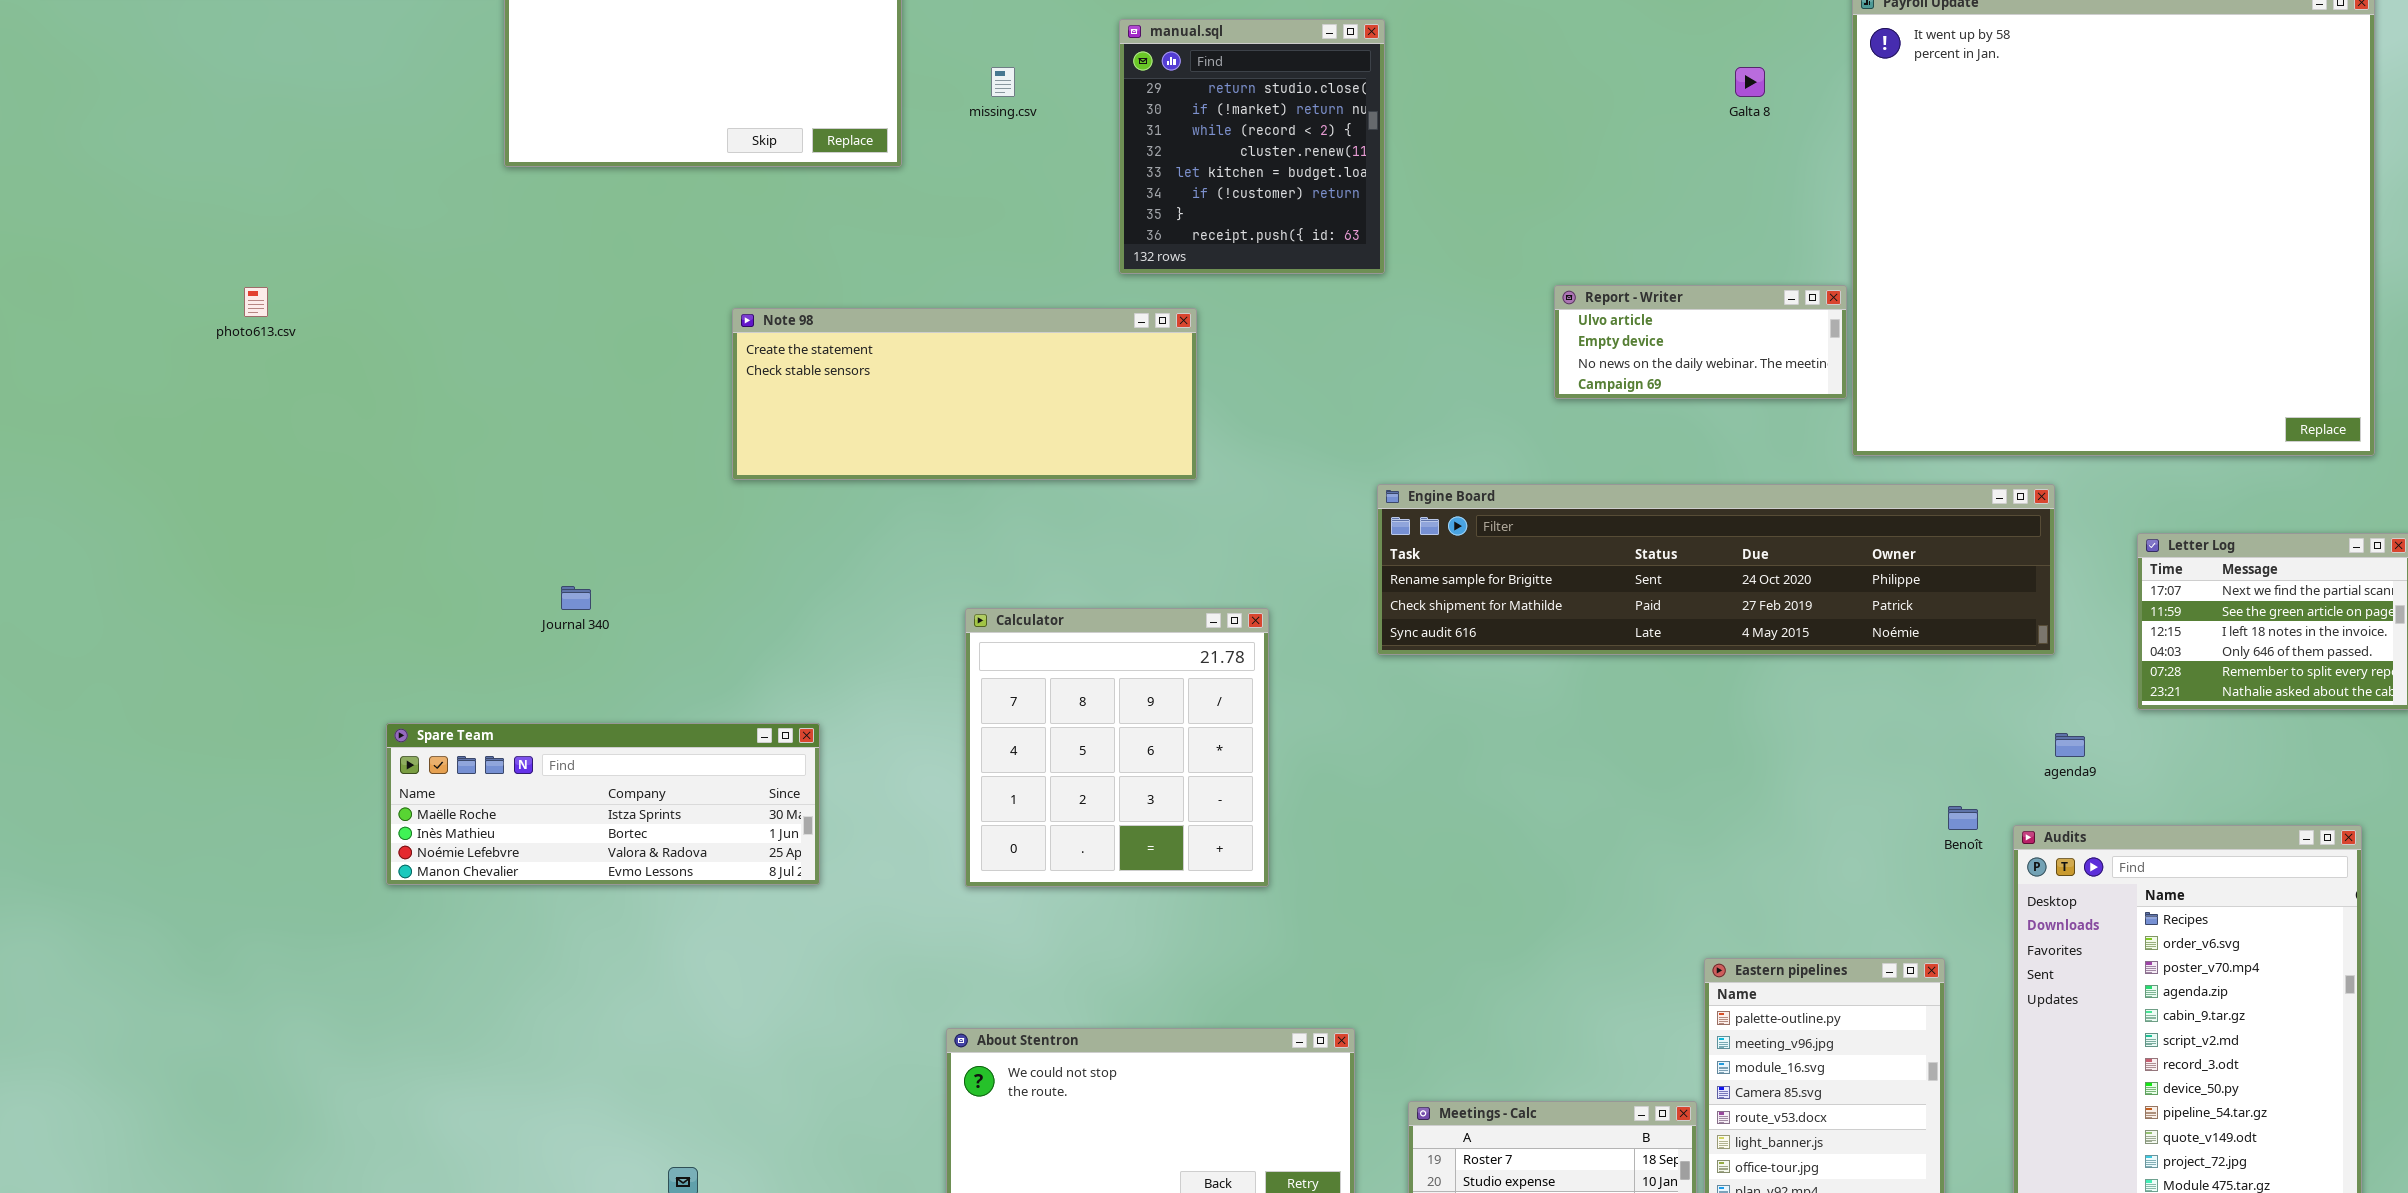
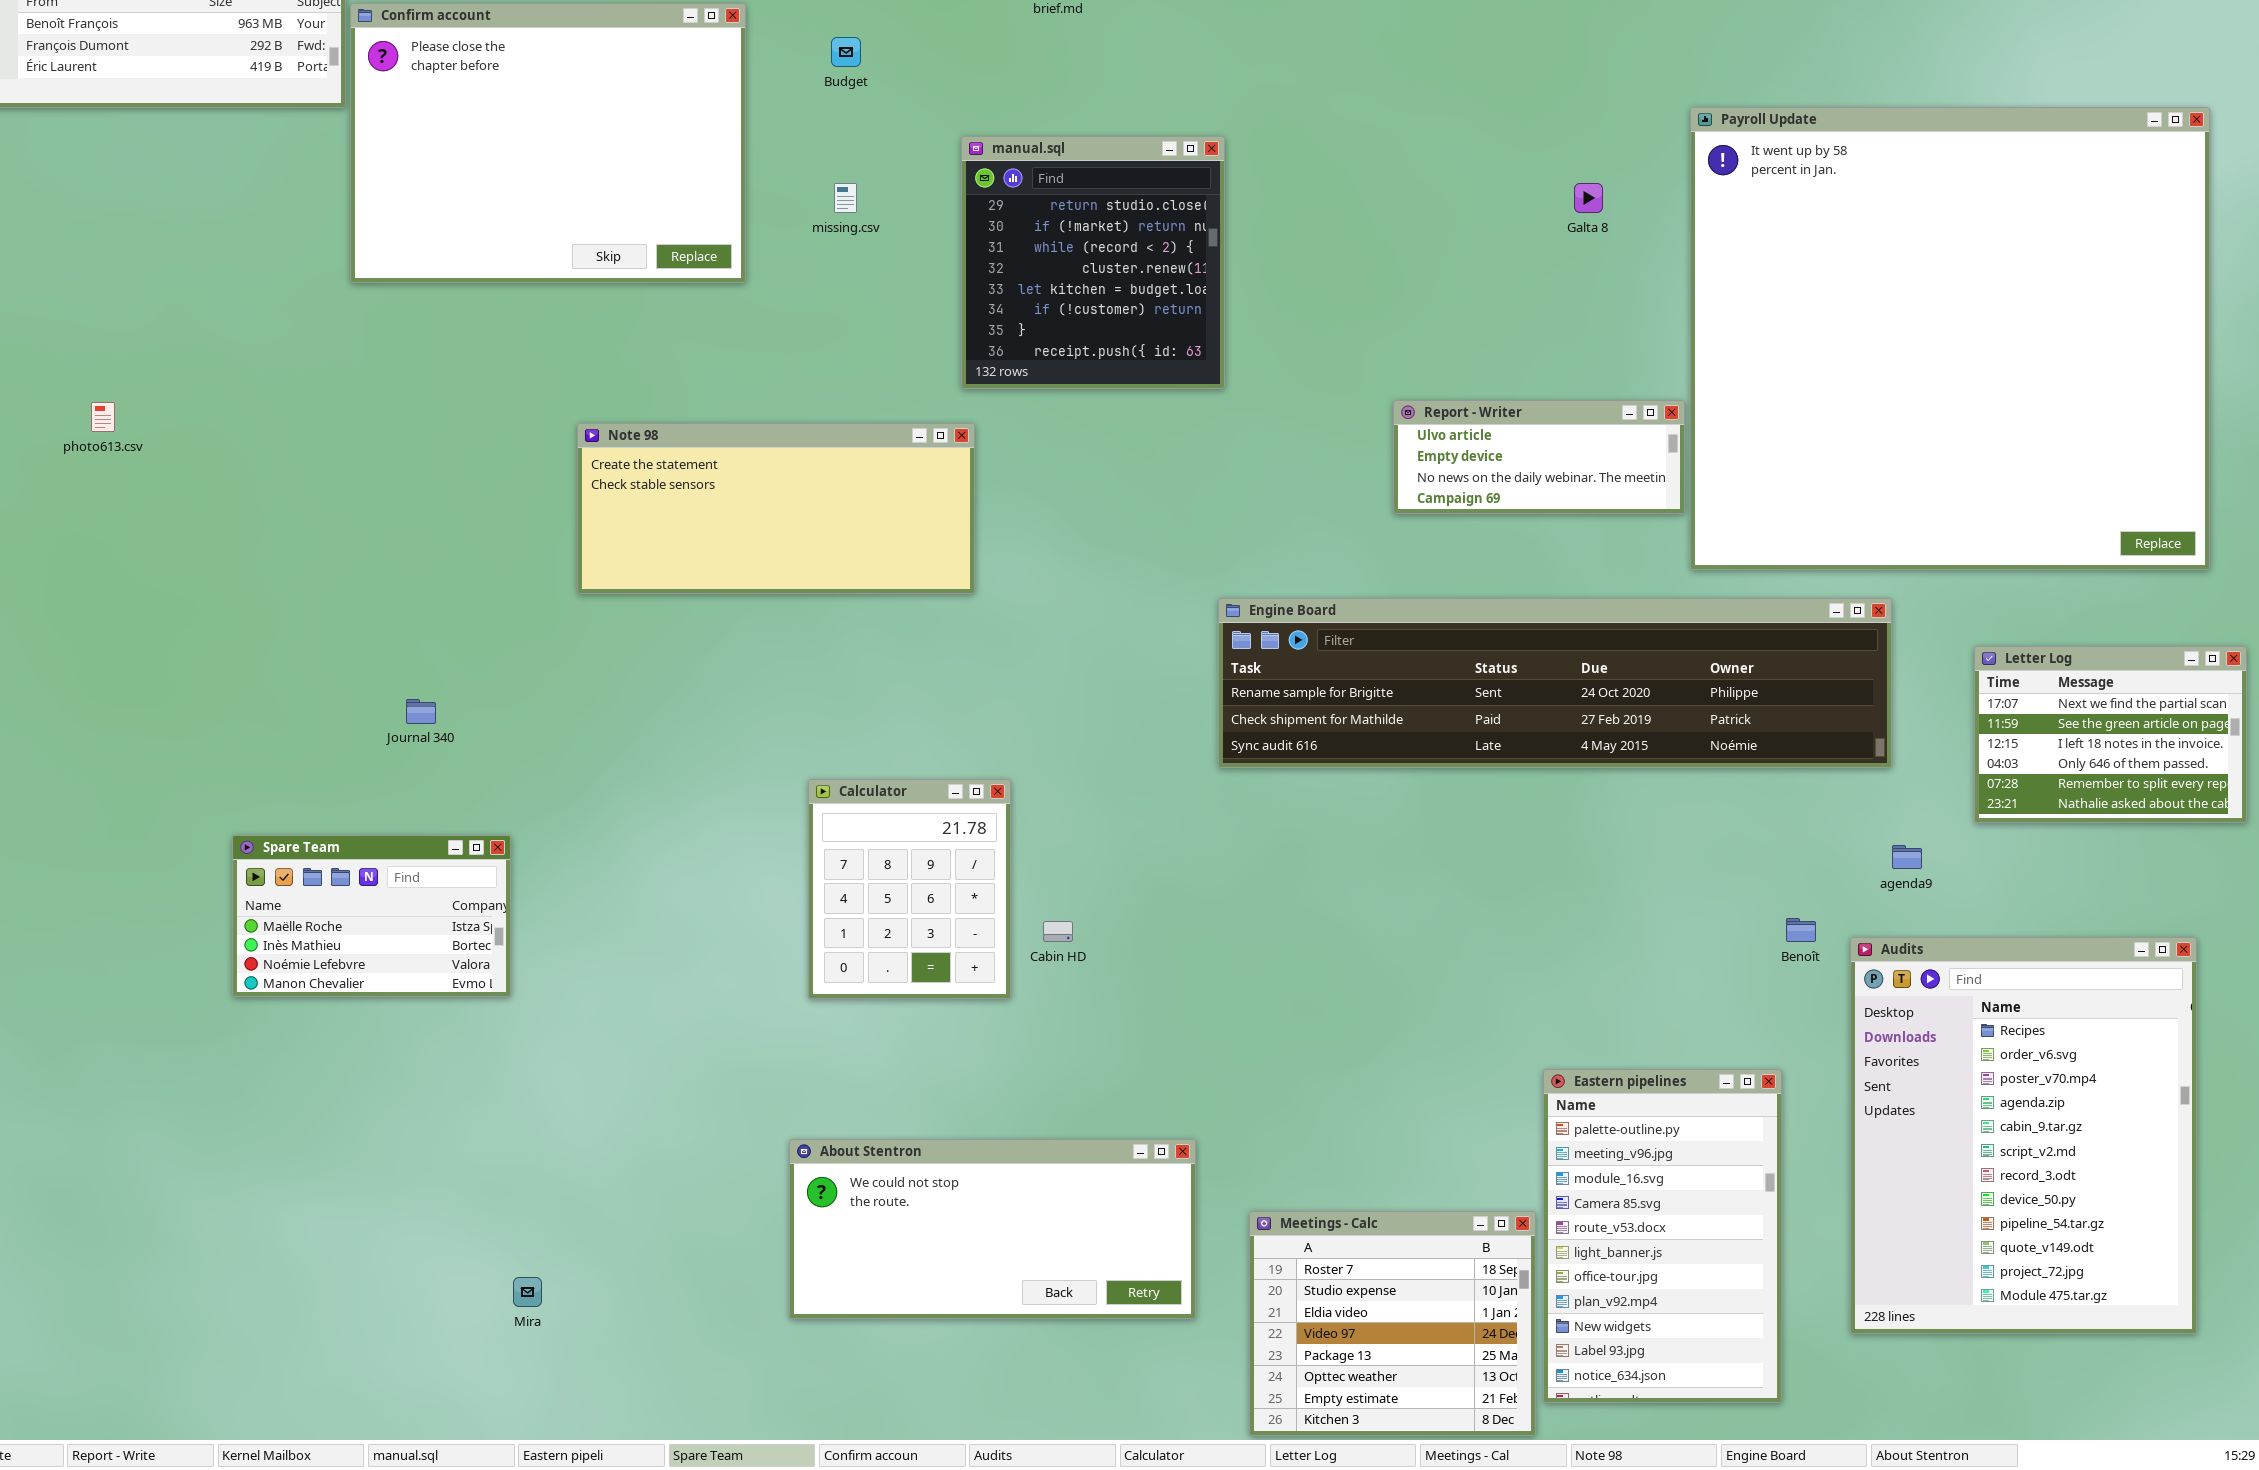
Note 98: [732,308,1197,480] -> [577,423,975,594], resized
Calculator: [965,608,1269,887] -> [808,779,1011,999], resized
Spare Team: [386,723,820,885] -> [232,835,511,997], resized

